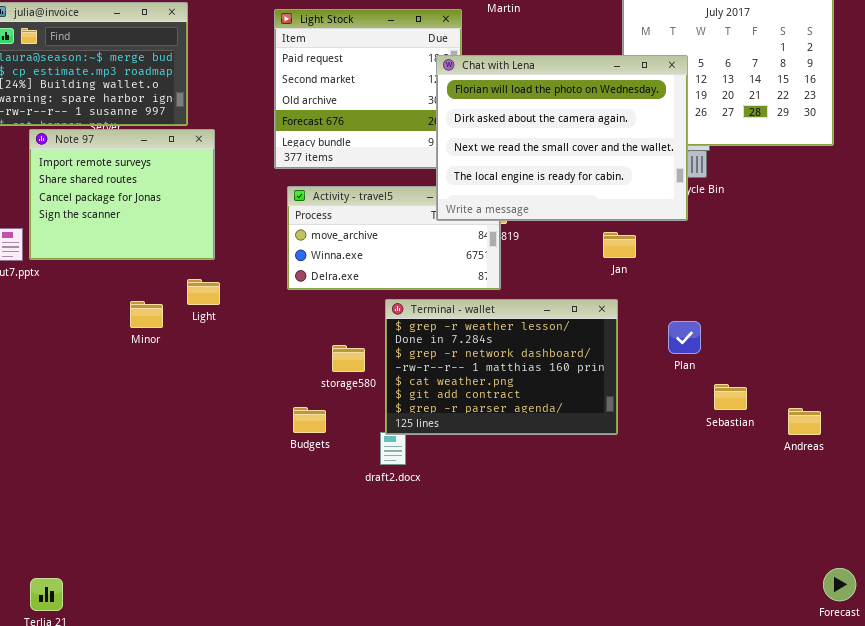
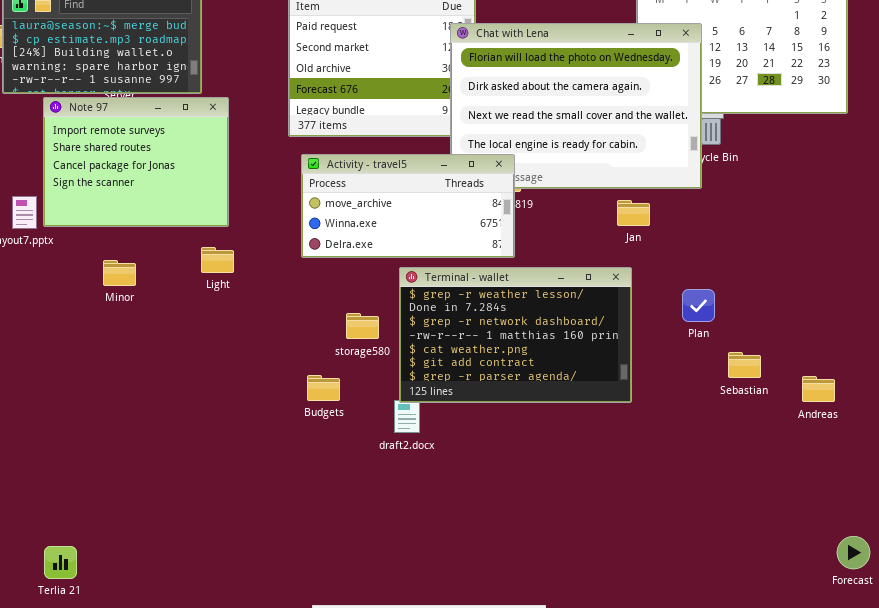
Activity - travel5: [287,186,501,290] -> [301,154,515,258], raised
Minor: [130,301,163,328] -> [103,260,136,286], moved

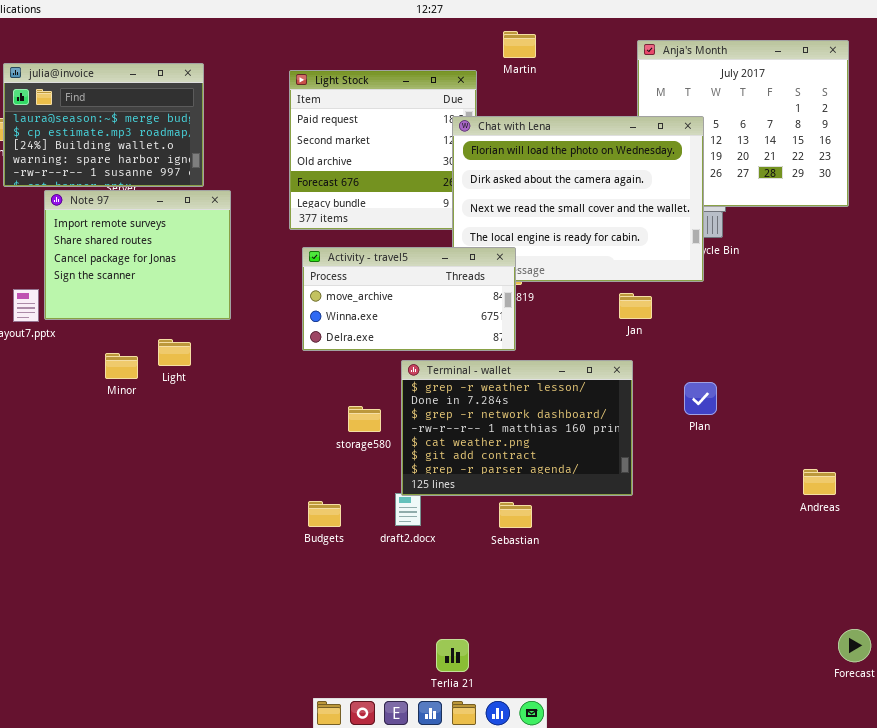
Light: [201,247,234,273] -> [158,339,191,366], moved
Sebastian: [728,352,761,378] -> [499,502,532,528], moved
Budgets: [307,375,340,401] -> [308,501,341,527], moved
Terlia 21: [44,546,77,579] -> [436,639,469,672], moved

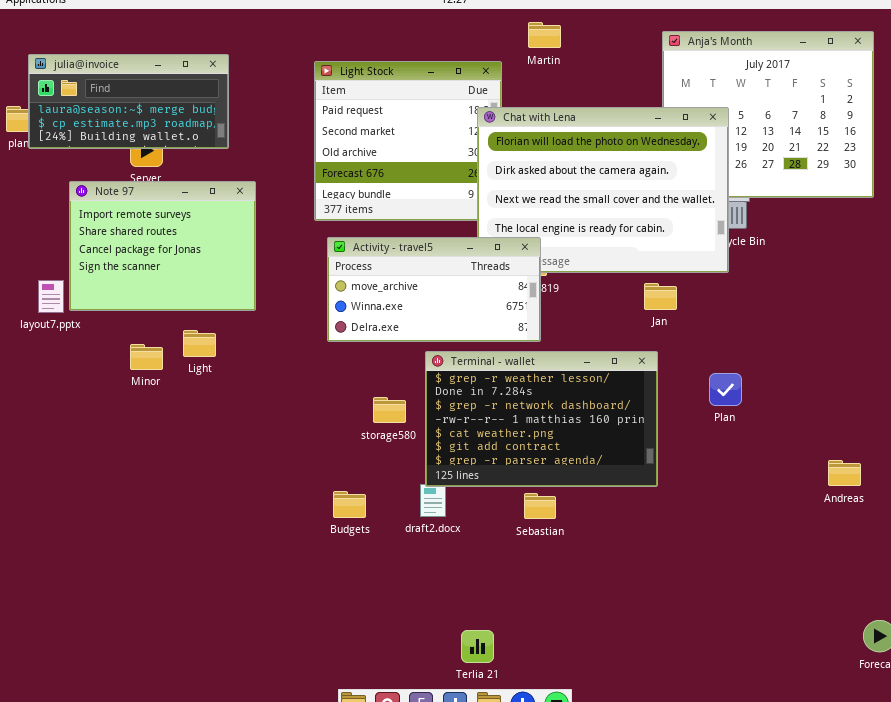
julia@invoice: [3,63,204,187] -> [28,54,229,149], resized

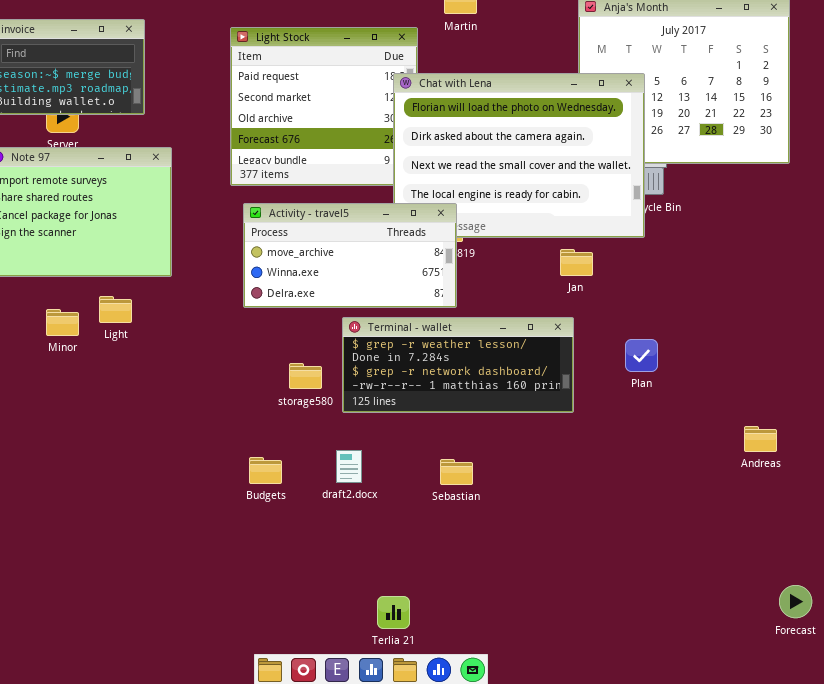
Terminal - wallet: [425,351,658,487] -> [342,317,574,413], resized

